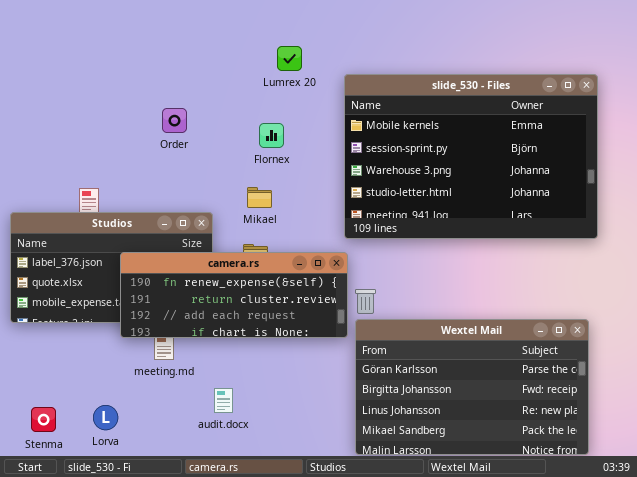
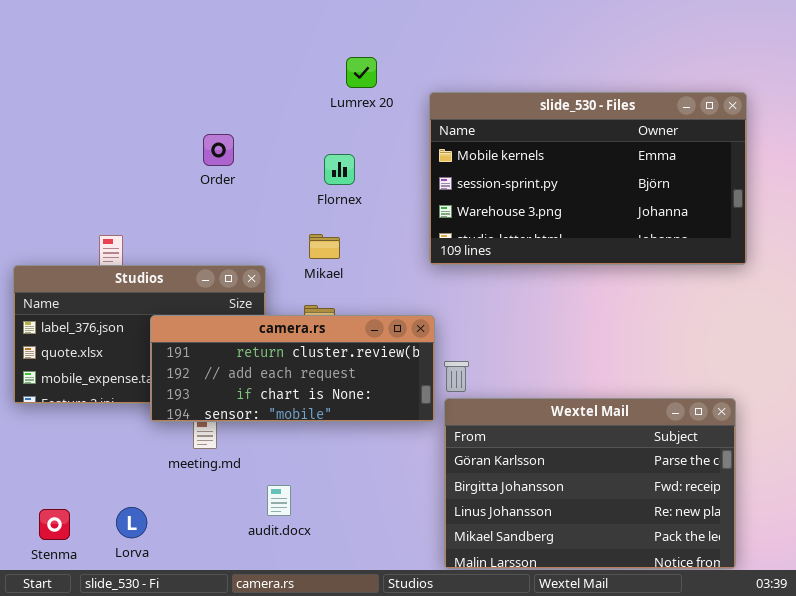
slide_530 - Files: [344,74,598,239] -> [429,92,747,265], resized
camera.rs: [120,252,348,338] -> [150,315,435,422], scrolled down 1 row

